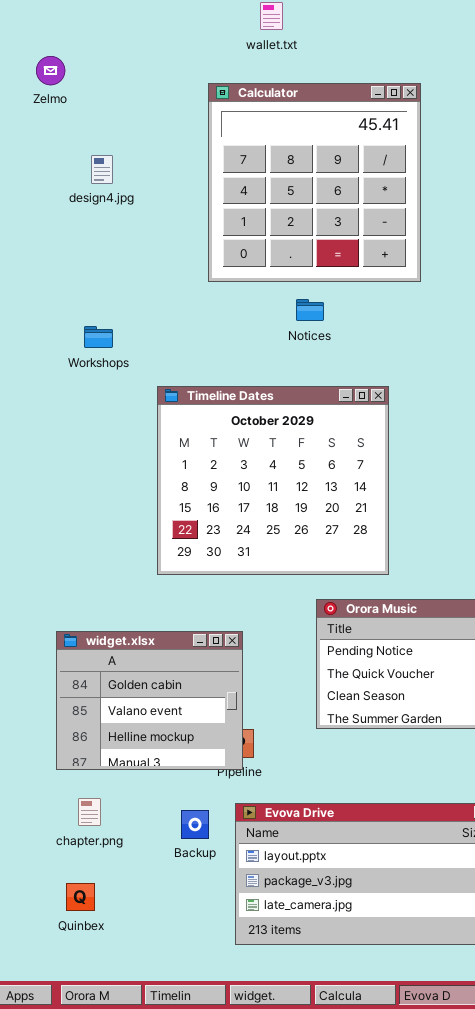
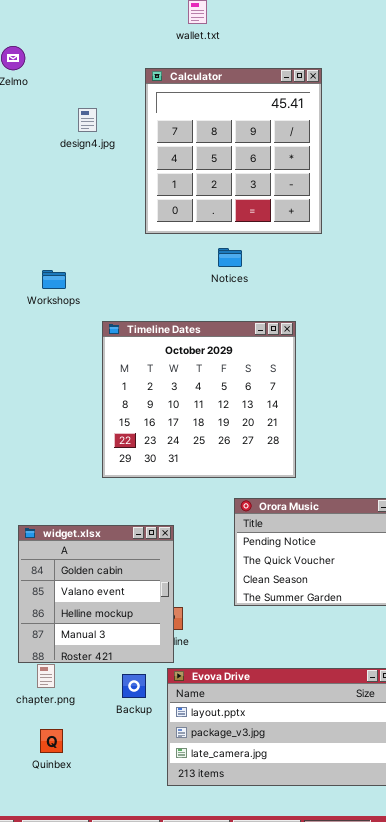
design4.jpg: [91,155,113,184] -> [78,108,97,132], moved
widget.xlsx: [56,631,243,770] -> [18,525,174,663], resized
Quinbex: [66,883,95,911] -> [40,729,63,753], moved

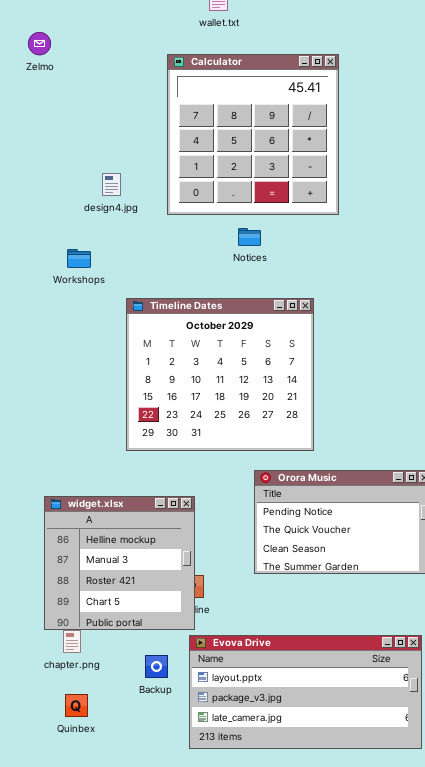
design4.jpg: [78,108,97,132] -> [102,173,121,196], moved
widget.xlsx: [18,525,174,663] -> [44,496,195,630], scrolled down 2 rows
Backup: [122,674,146,698] -> [145,655,168,678], moved

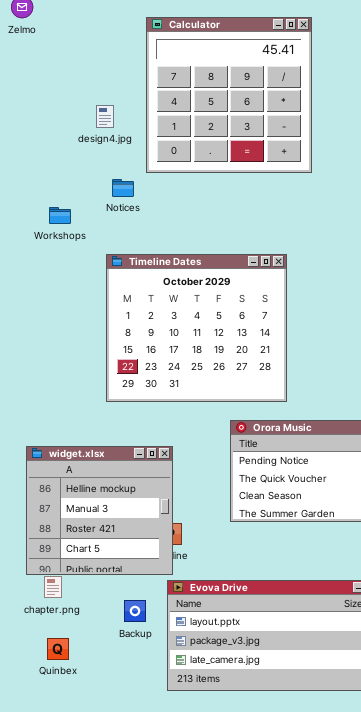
design4.jpg: [102,173,121,196] -> [96,105,114,128], moved
Notices: [238,228,261,246] -> [112,179,134,197], moved

